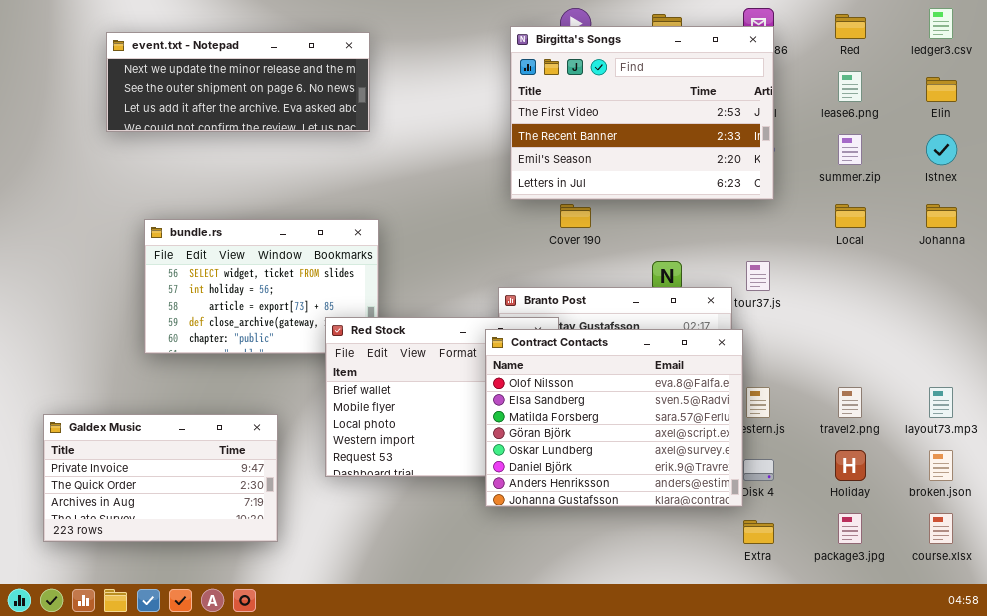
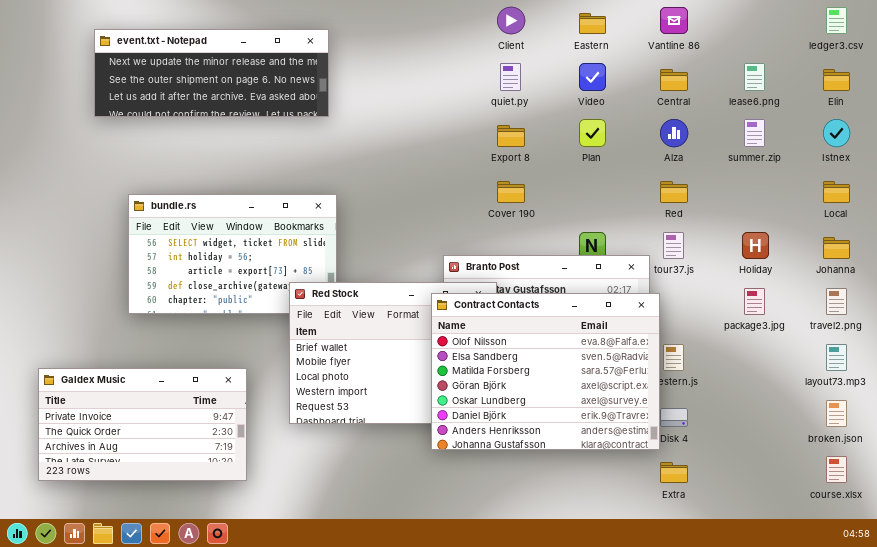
Red: [835,14,866,39] -> [660,181,688,203], moved
Birgitta's Songs: [510,26,774,200] -> none, closed
Local: [835,204,866,228] -> [823,181,850,203], moved
Johanna: [926,204,957,228] -> [823,237,850,259], moved
travel2.png: [838,387,862,418] -> [826,288,847,315], moved
Holiday: [835,450,866,481] -> [742,232,769,259], moved
package3.jpg: [838,513,862,544] -> [744,288,765,315], moved

